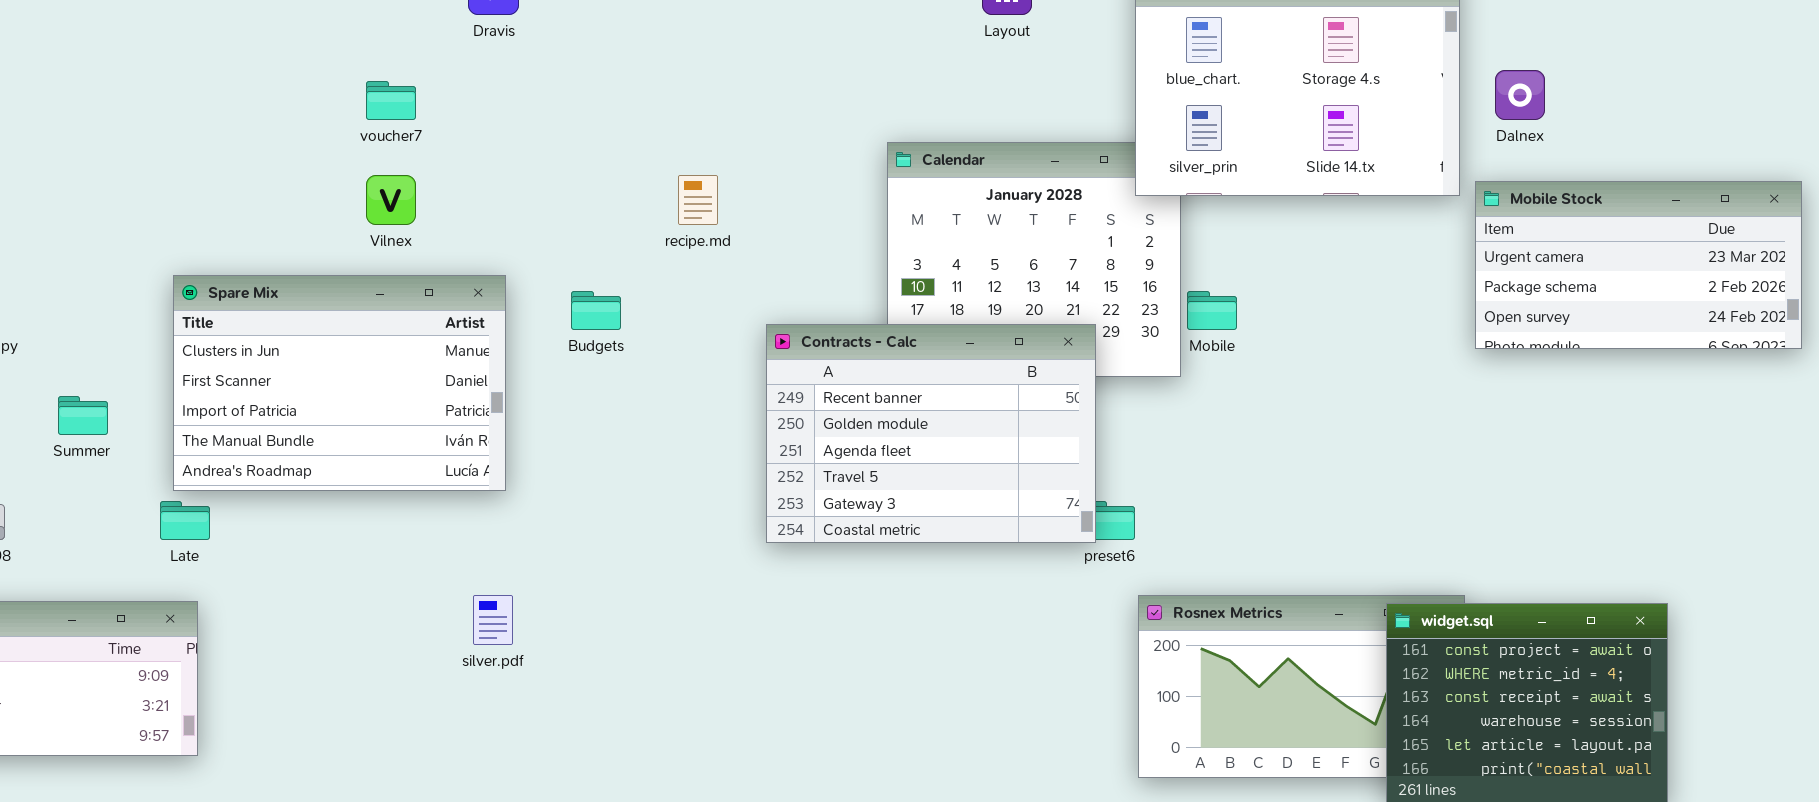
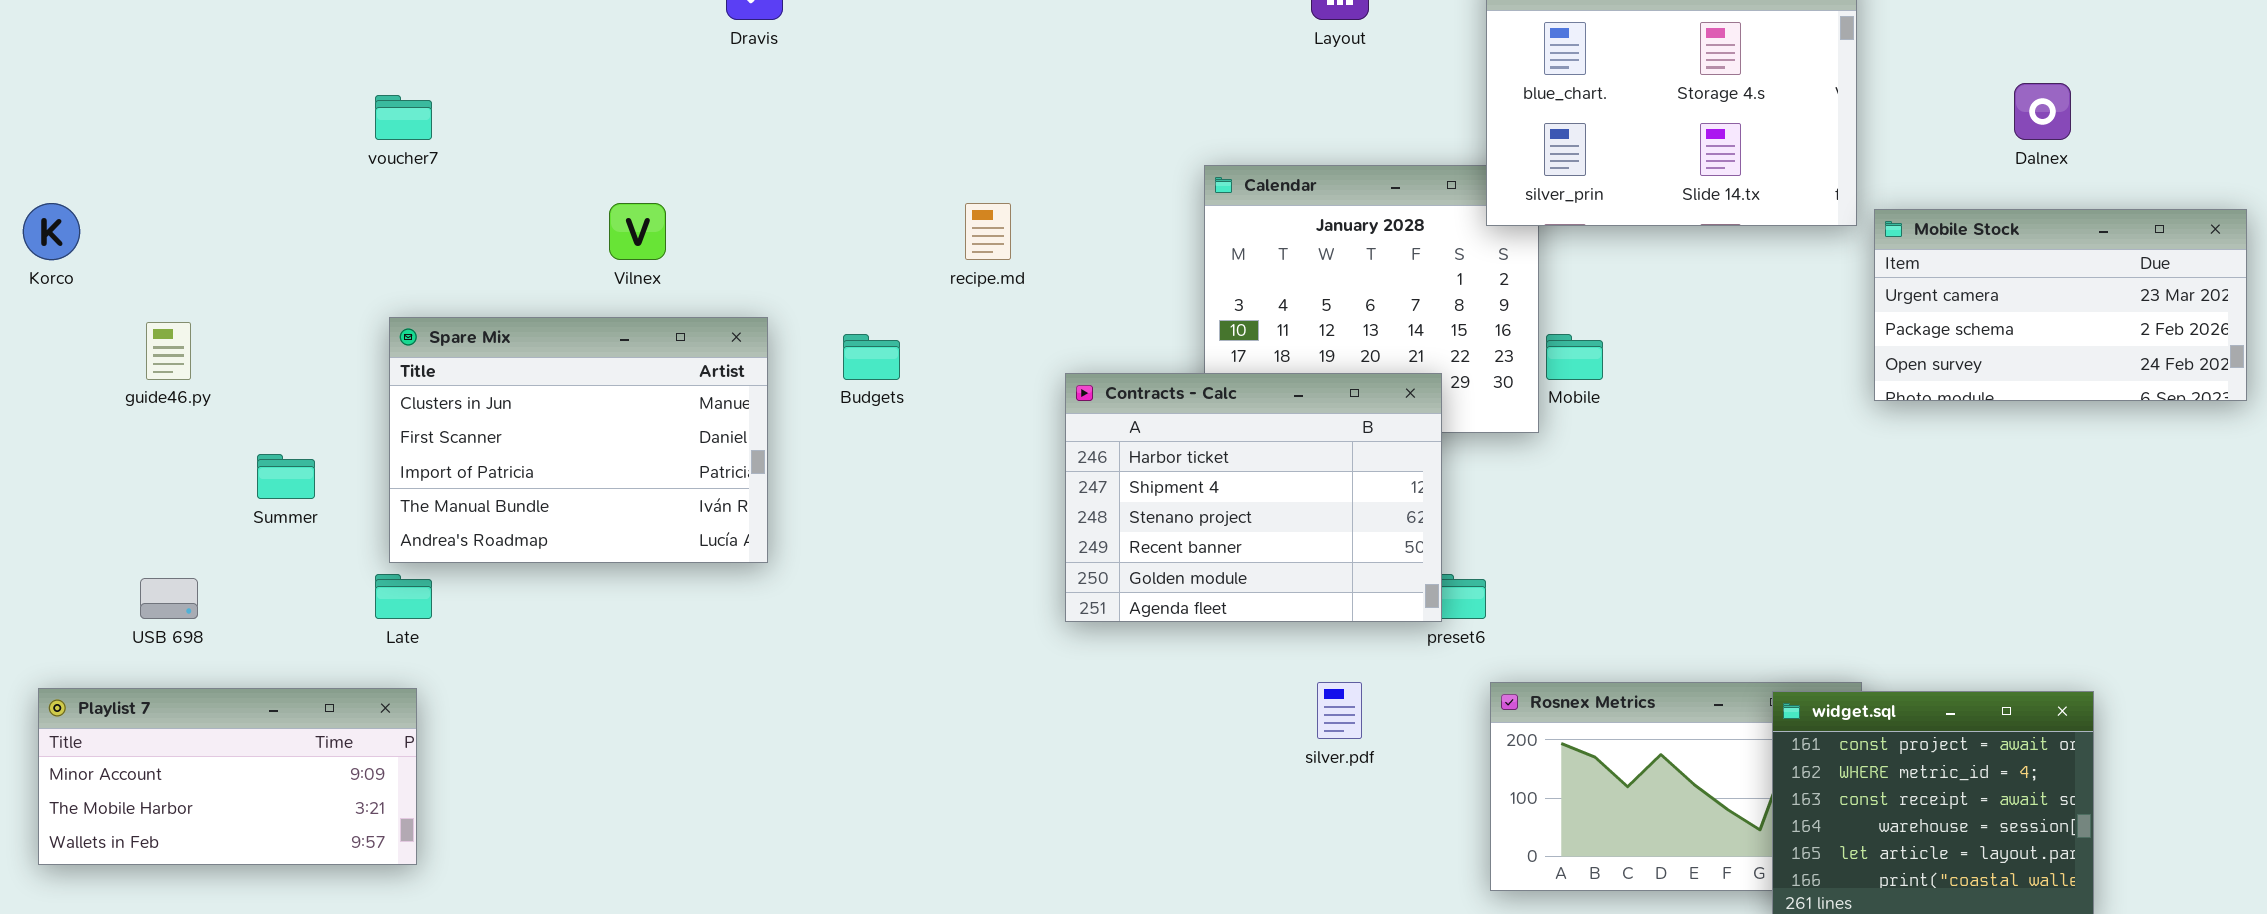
Dalnex: [1495,70,1545,120] -> [2014,83,2071,140], moved
voucher7: [366,81,416,120] -> [375,95,432,140], moved
Contracts - Calc: [766,324,1096,543] -> [1065,373,1442,622], scrolled up 3 rows
silver.pdf: [473,595,513,645] -> [1317,682,1362,739], moved

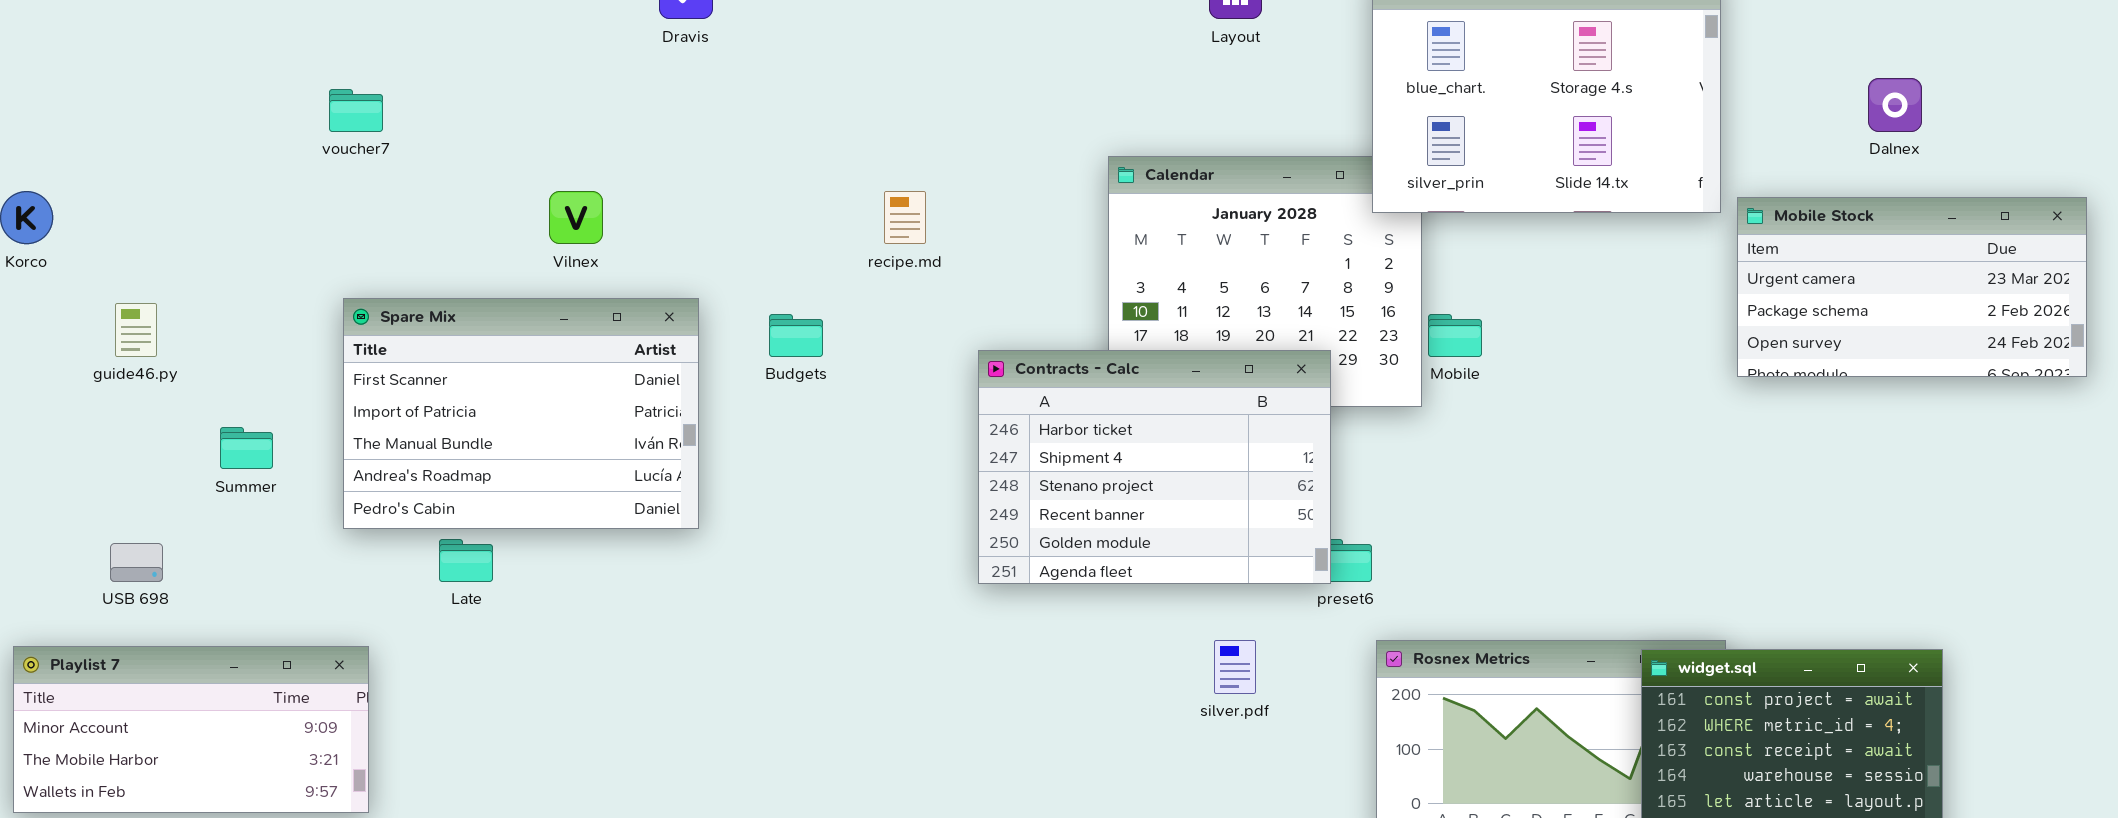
Spare Mix: [389,317,768,563] -> [343,298,699,529], scrolled down 1 row
Late: [375,574,432,619] -> [439,539,493,582], moved

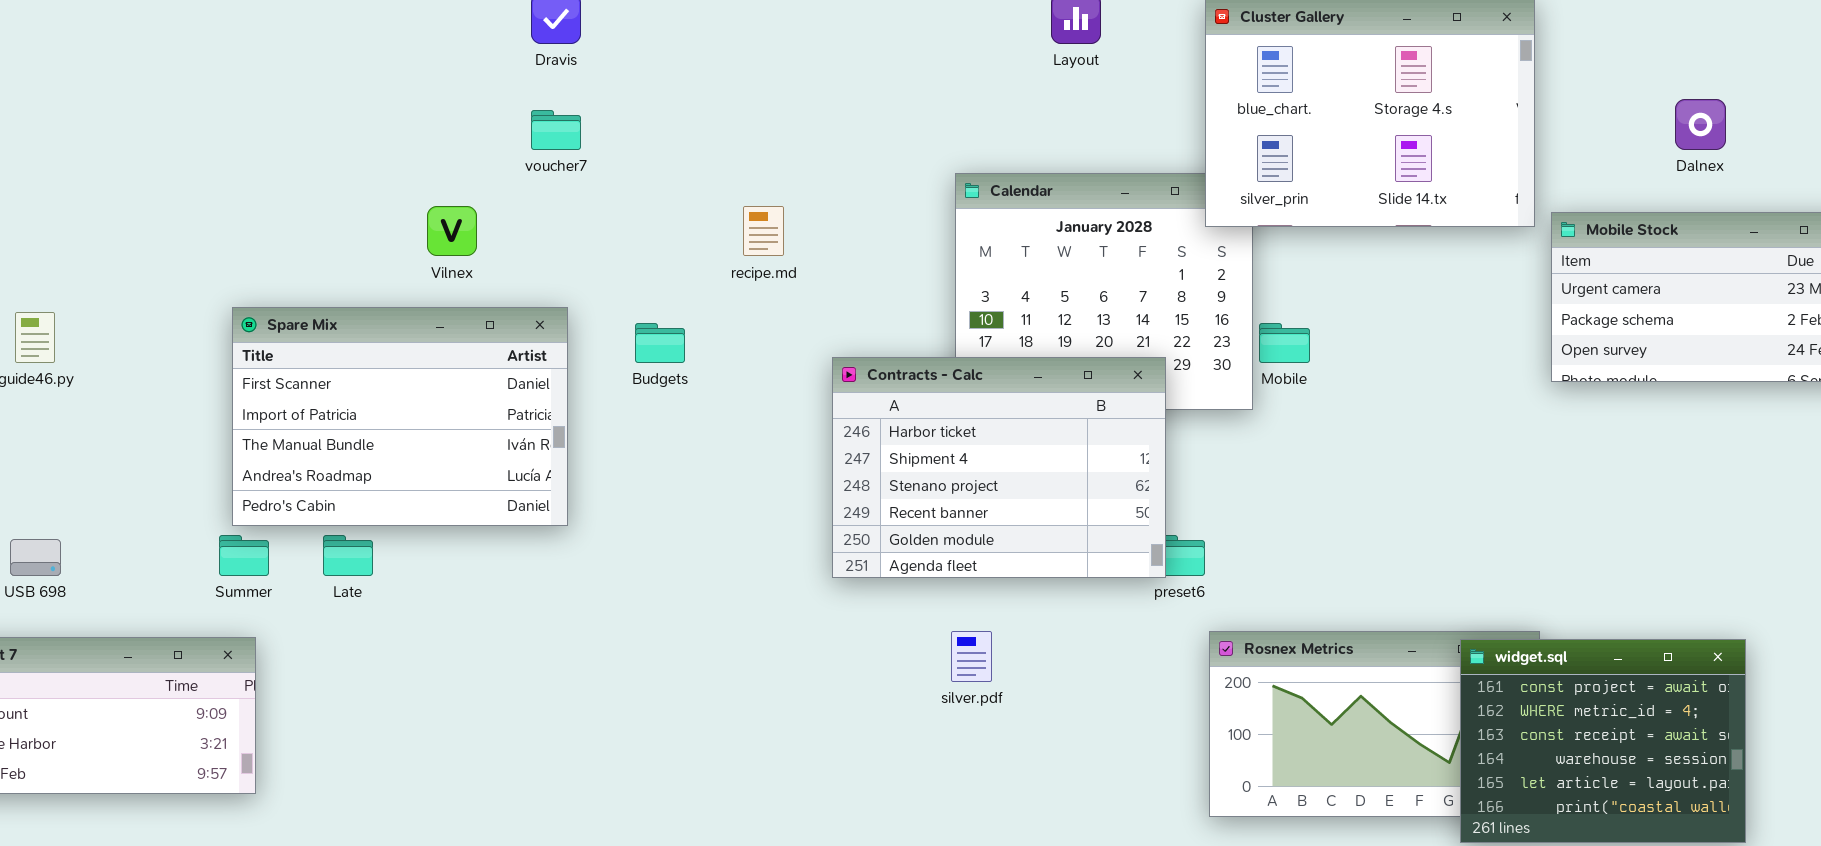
voucher7: [329,89,383,132] -> [531,110,581,150], moved
Summer: [220,427,273,469] -> [219,535,269,576], moved
silver.pdf: [1214,640,1256,694] -> [951,631,992,682], moved

